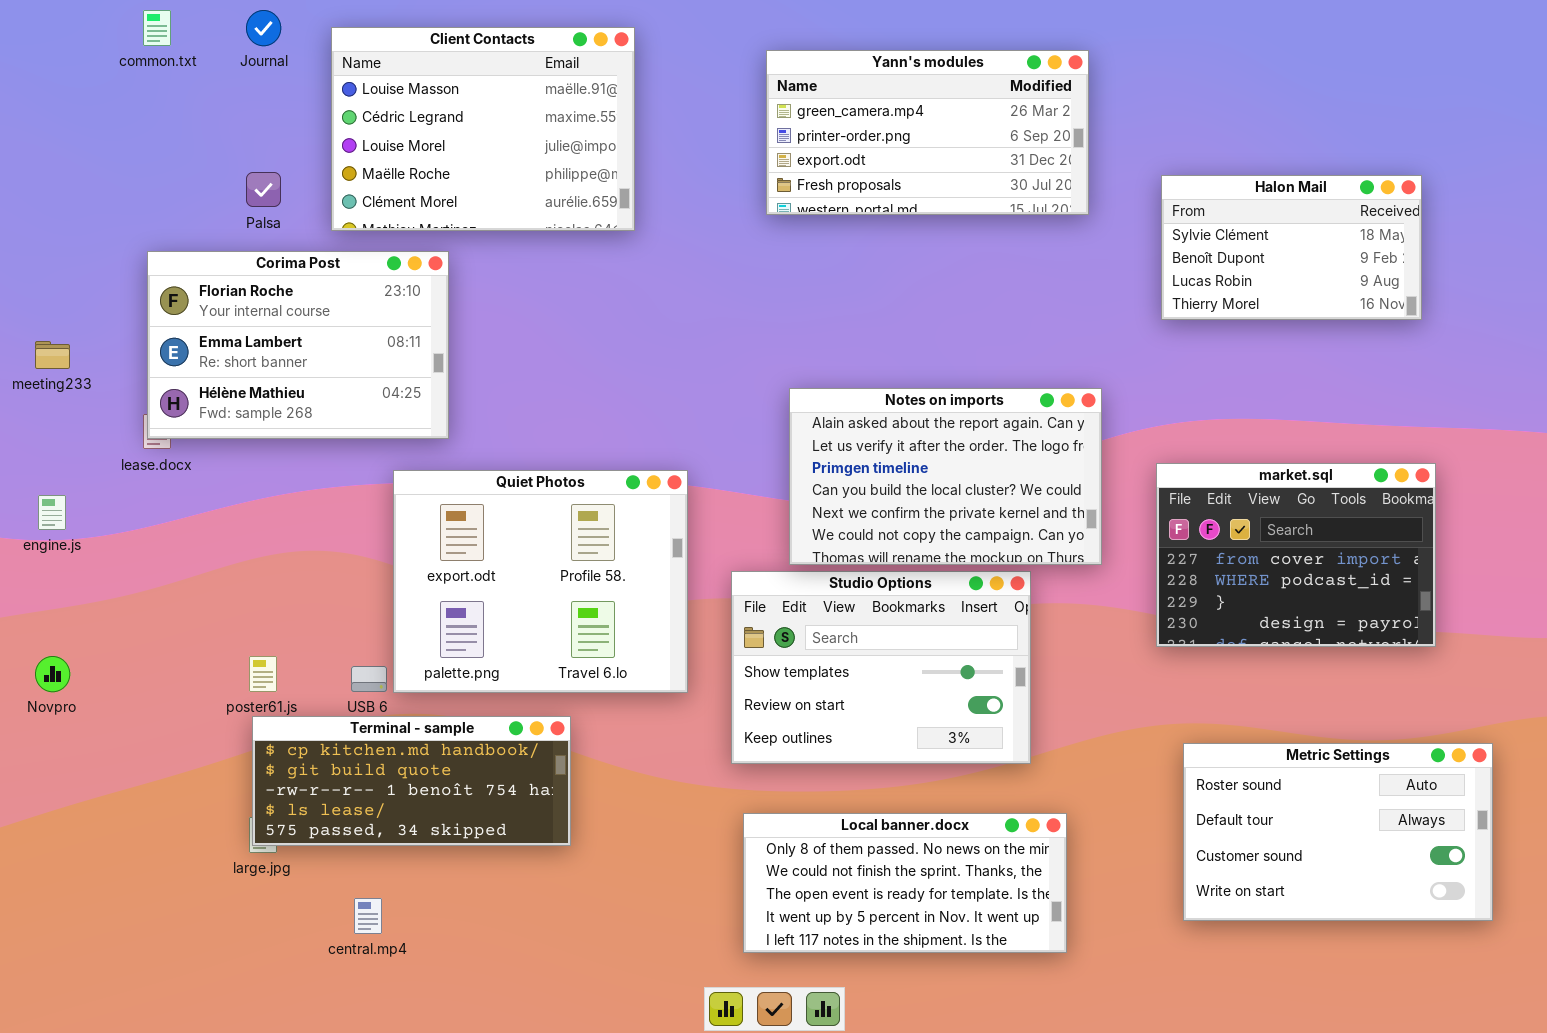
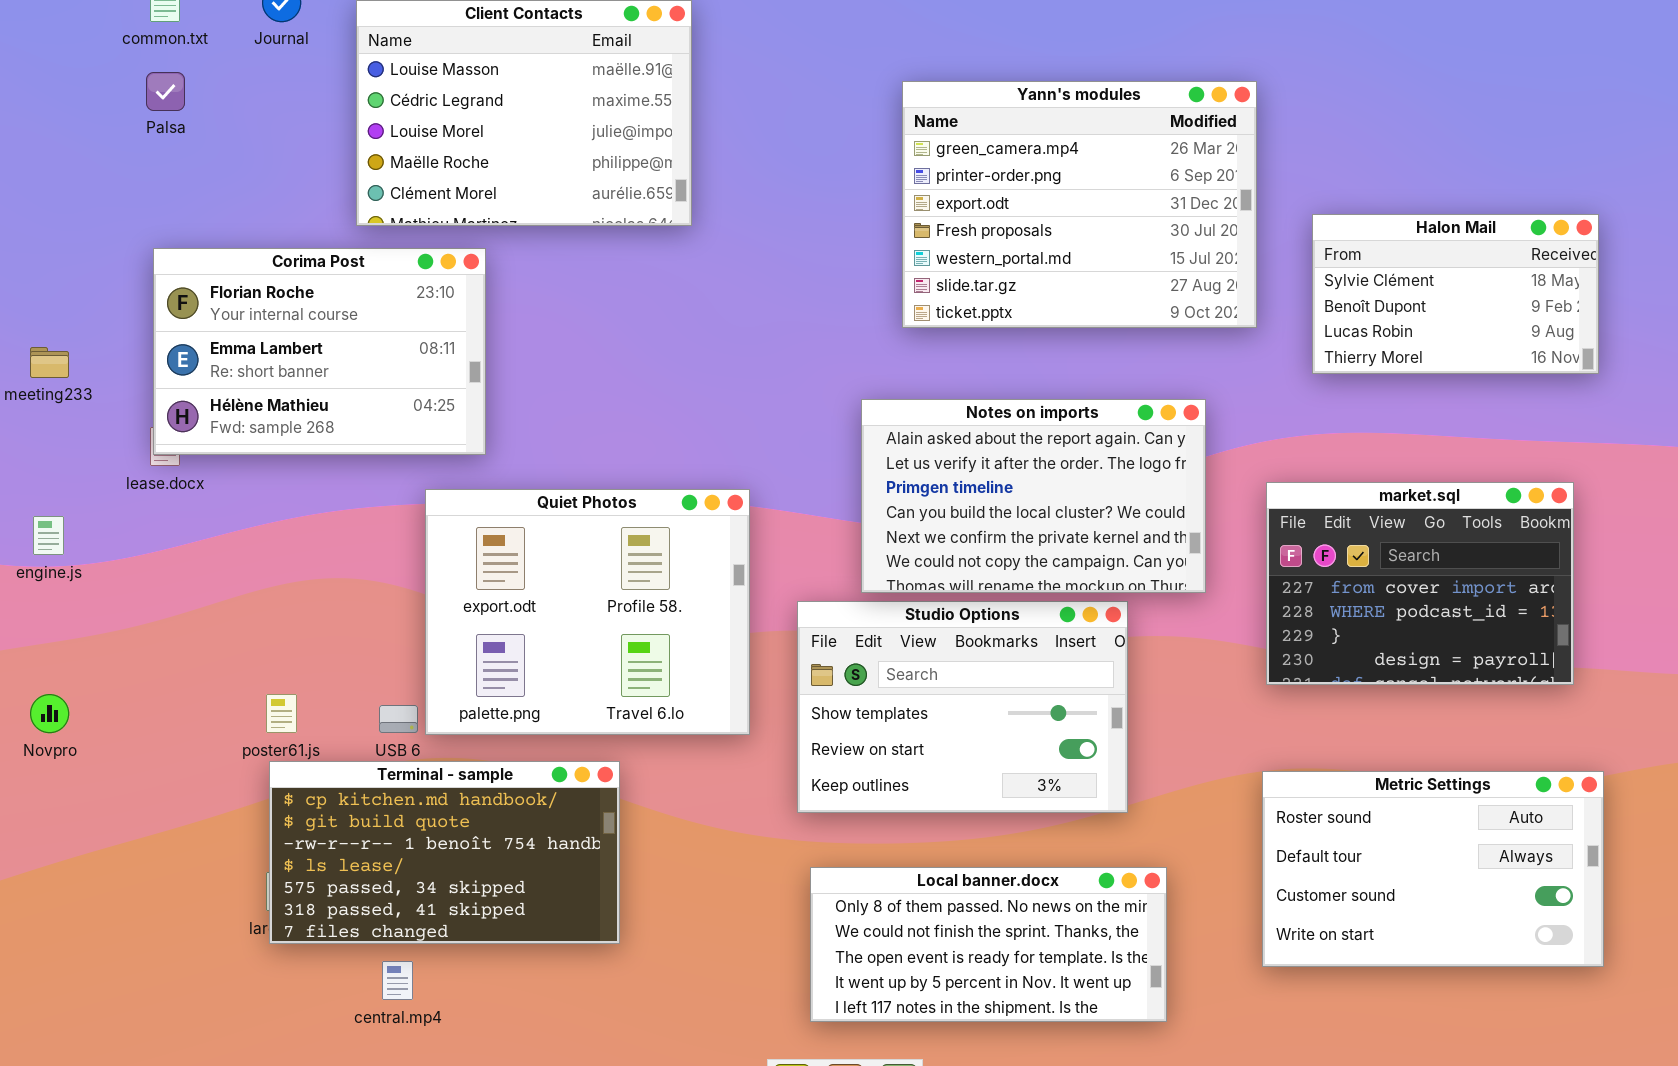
Yann's modules: [766,50,1089,215] -> [902,81,1257,328], moved, resized
Palsa: [246,172,281,207] -> [146,72,185,111], moved
Halon Mail: [1161,175,1422,320] -> [1312,214,1599,374], moved
Terminal - sample: [252,716,571,846] -> [269,761,620,944], resized
Metric Settings: [1183,743,1493,921] -> [1262,771,1604,967], moved

